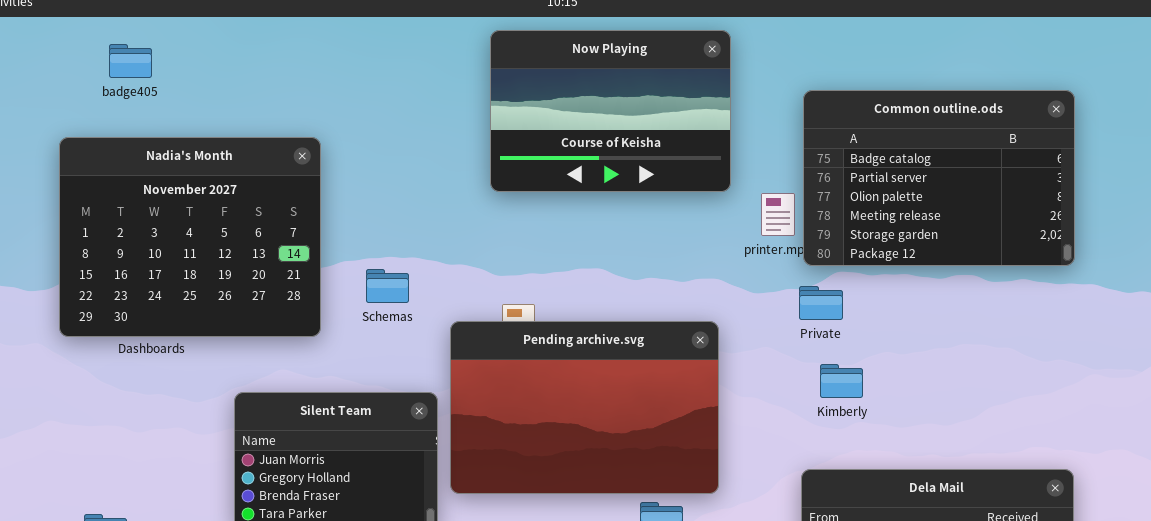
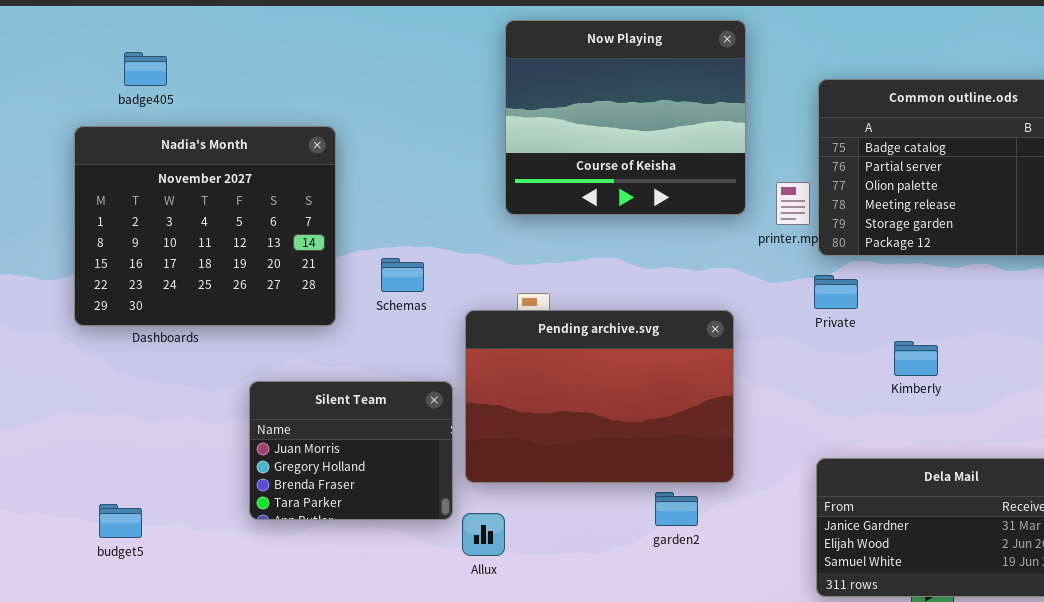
Now Playing: [490,30,731,192] -> [505,20,746,215], resized
badge405: [109,44,152,78] -> [124,52,167,86], moved
Kimberly: [820,364,863,398] -> [894,341,938,376], moved

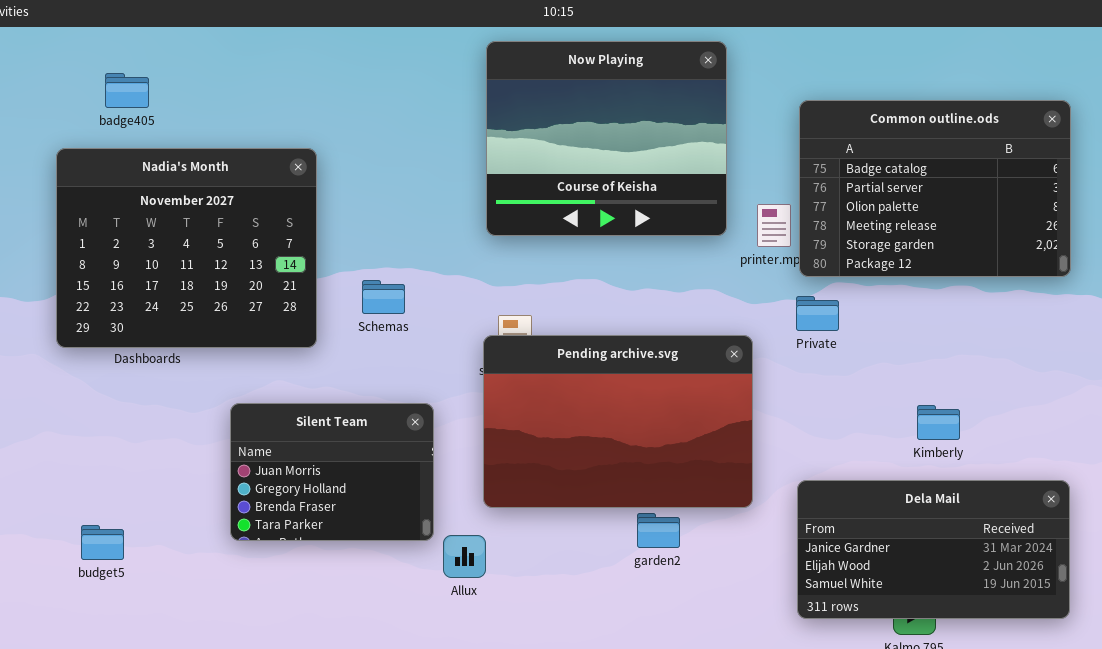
Pending archive.svg: [465,310,734,483] -> [483,335,753,508], moved
Kimberly: [894,341,938,376] -> [917,405,960,440], moved

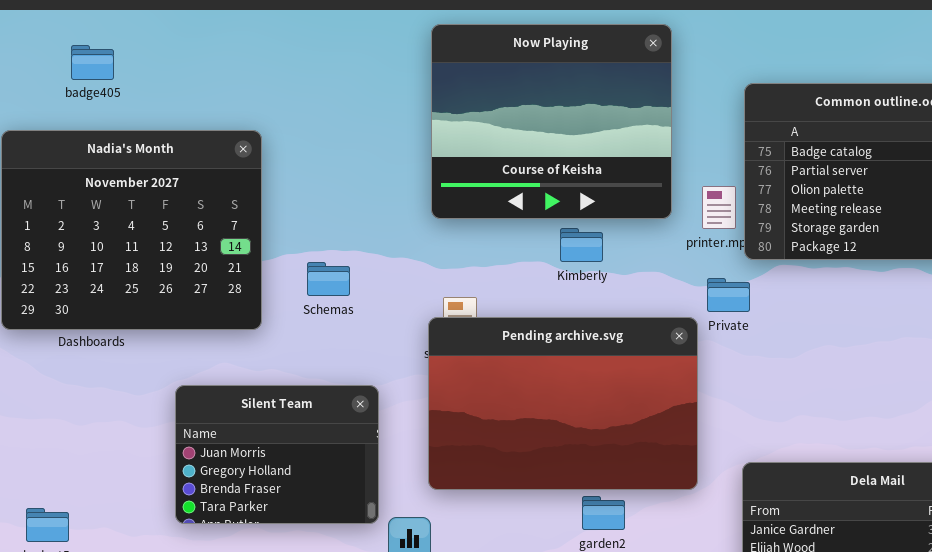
badge405: [105,73,149,108] -> [71,45,114,80], moved
Private: [796,296,839,331] -> [707,278,750,312], moved
Kimberly: [917,405,960,440] -> [560,228,603,262], moved

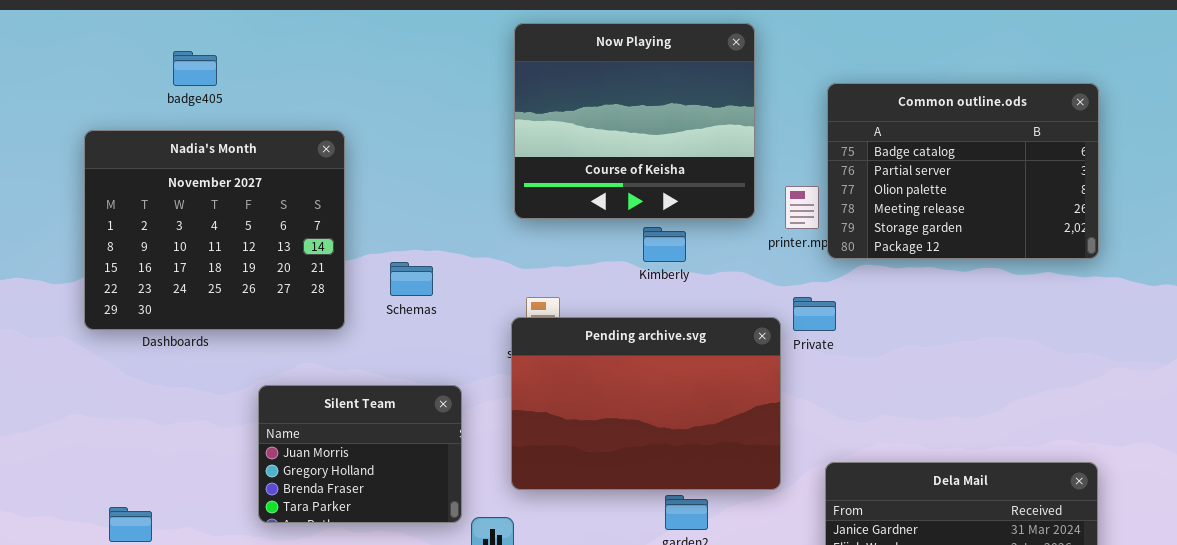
badge405: [71,45,114,80] -> [173,51,217,86], moved
Private: [707,278,750,312] -> [793,297,836,331], moved

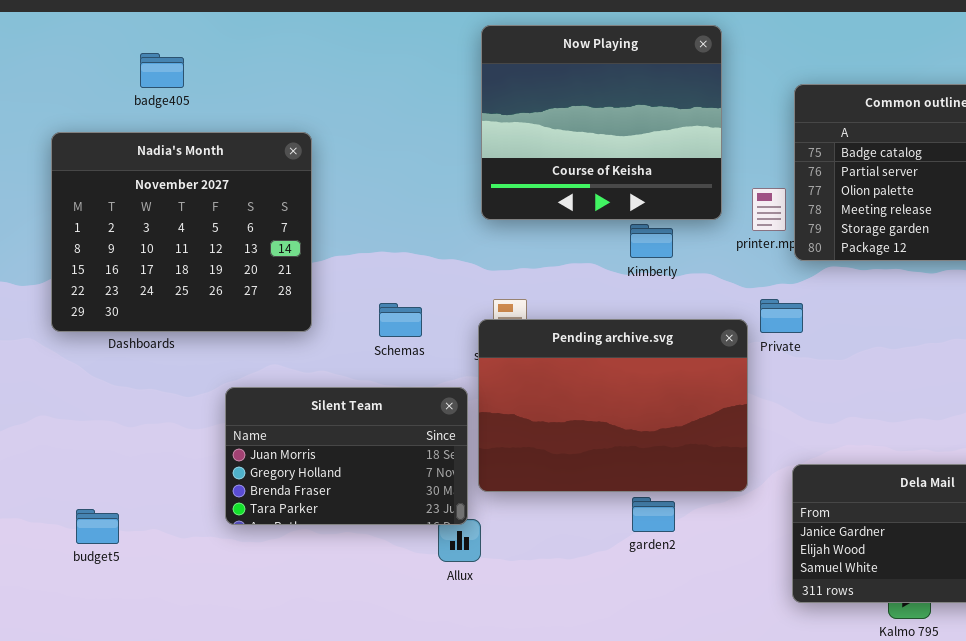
Kimberly: [643,227,686,262] -> [630,224,673,258], moved
Schemas: [390,262,433,296] -> [379,303,422,337], moved
Silent Team: [258,385,462,523] -> [225,387,468,525], resized

